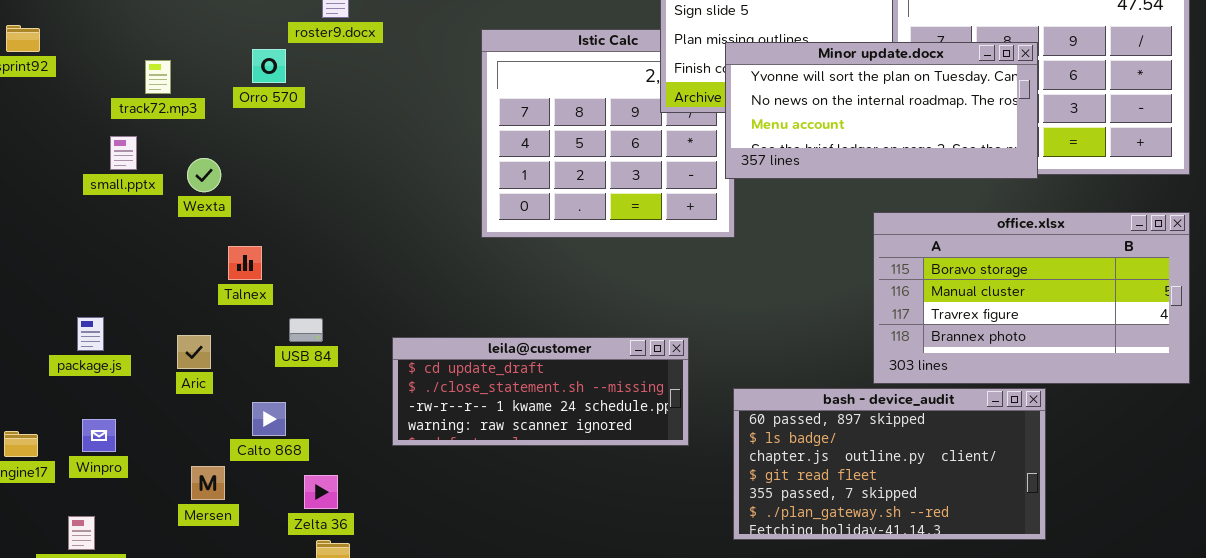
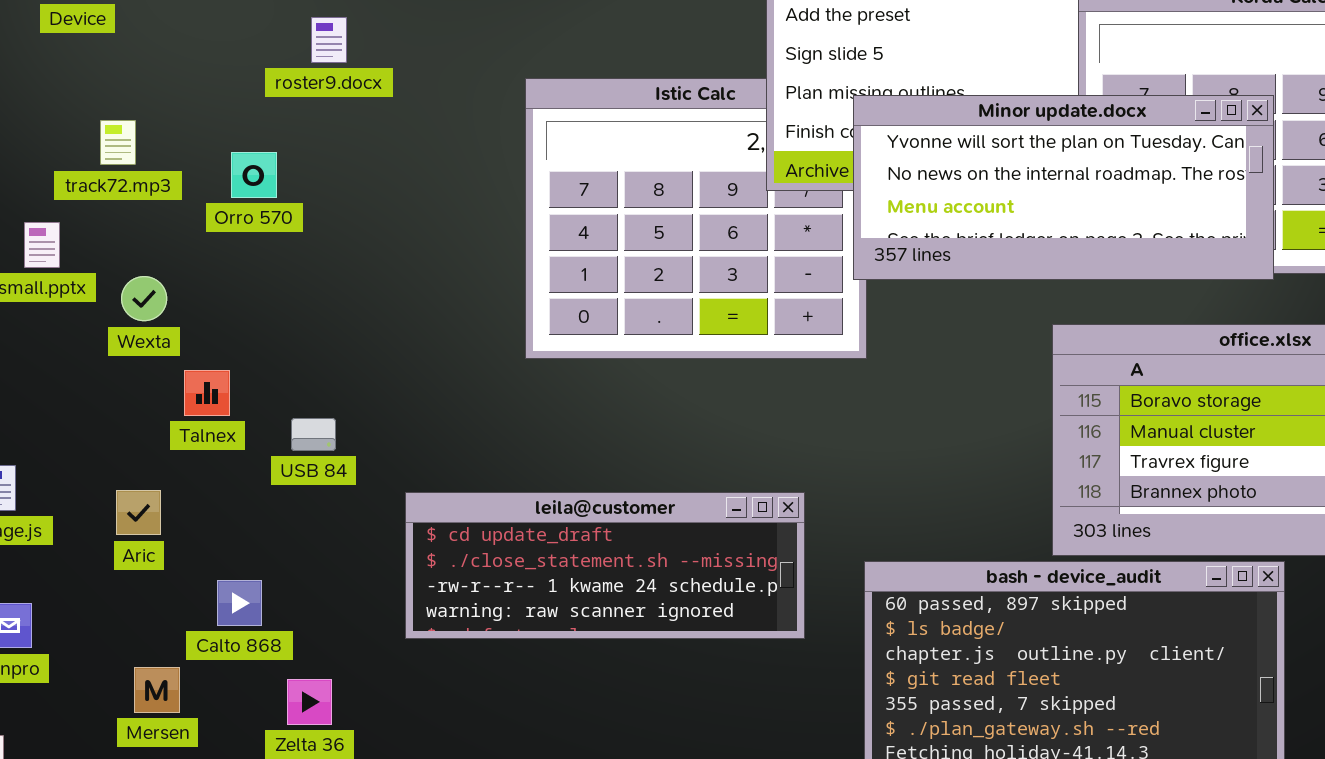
Orro 570: [252,49,286,83] -> [231,152,277,198], moved
track72.mp3: [145,60,171,94] -> [100,120,136,165], moved
Wexta: [187,158,221,192] -> [121,276,167,321], moved
USB 84: [289,318,323,342] -> [291,418,336,451], moved

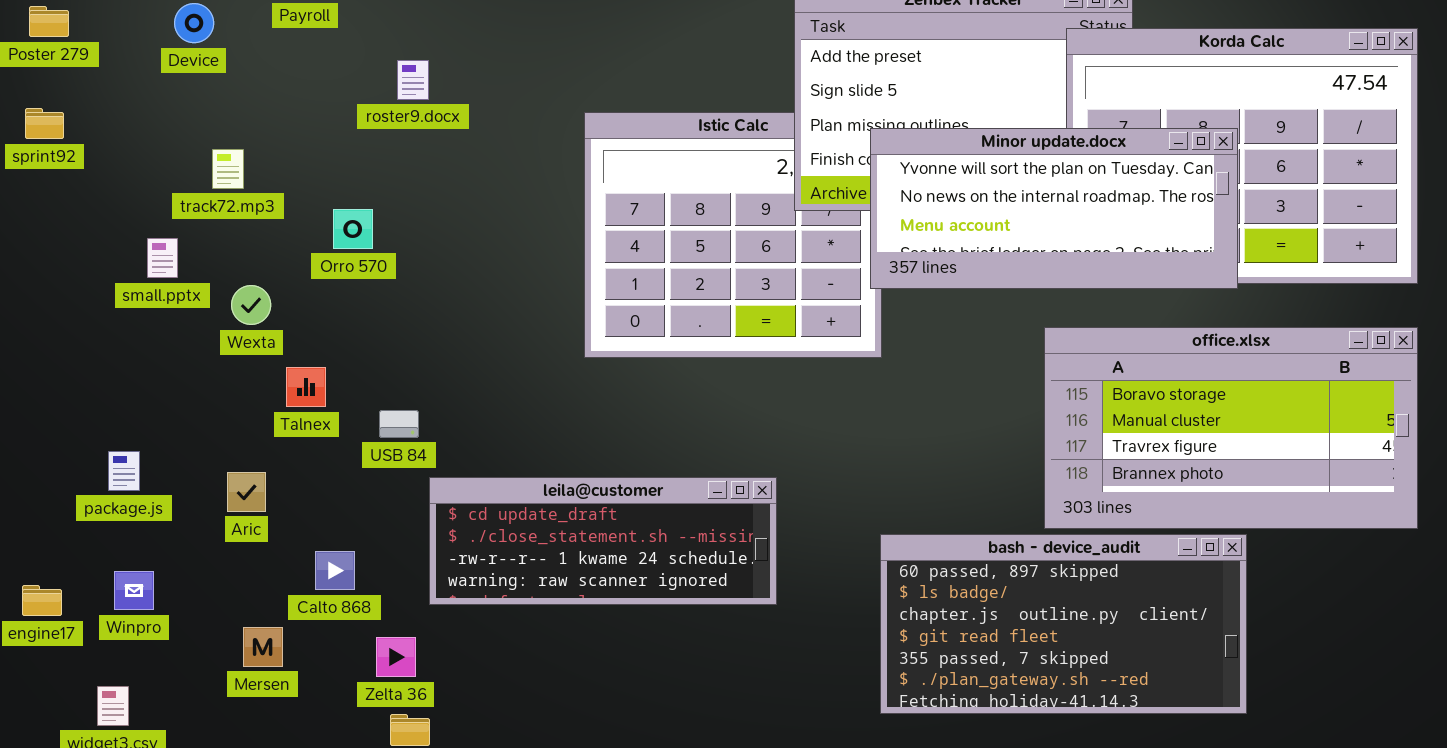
Orro 570: [231,152,277,198] -> [333,209,373,249], moved
leila@customer: [405,492,805,639] -> [429,477,777,605], moved

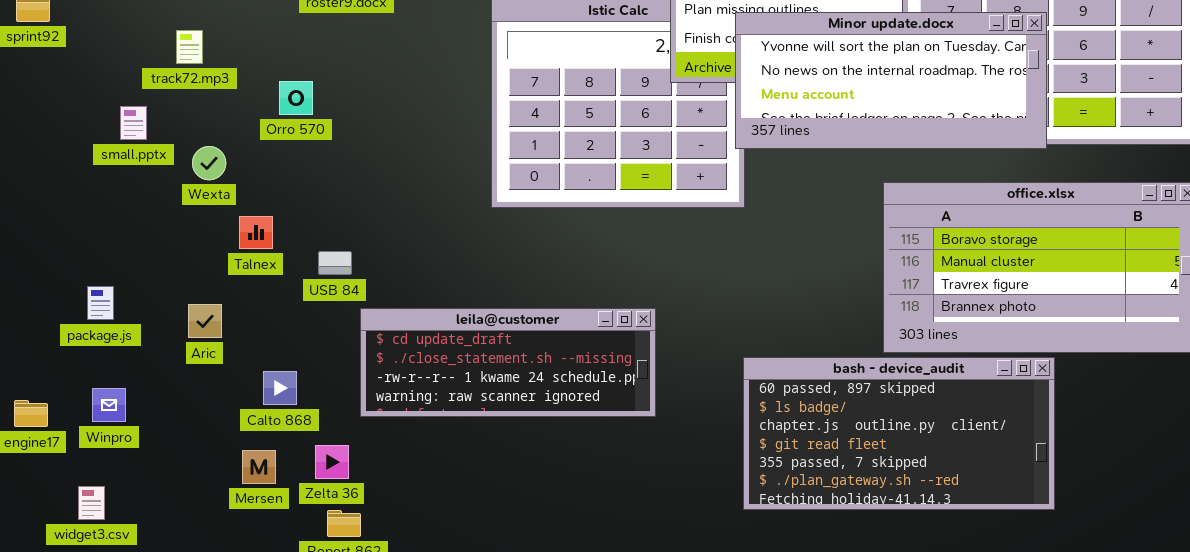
Mersen: [243,627,283,667] -> [242,450,276,484], moved

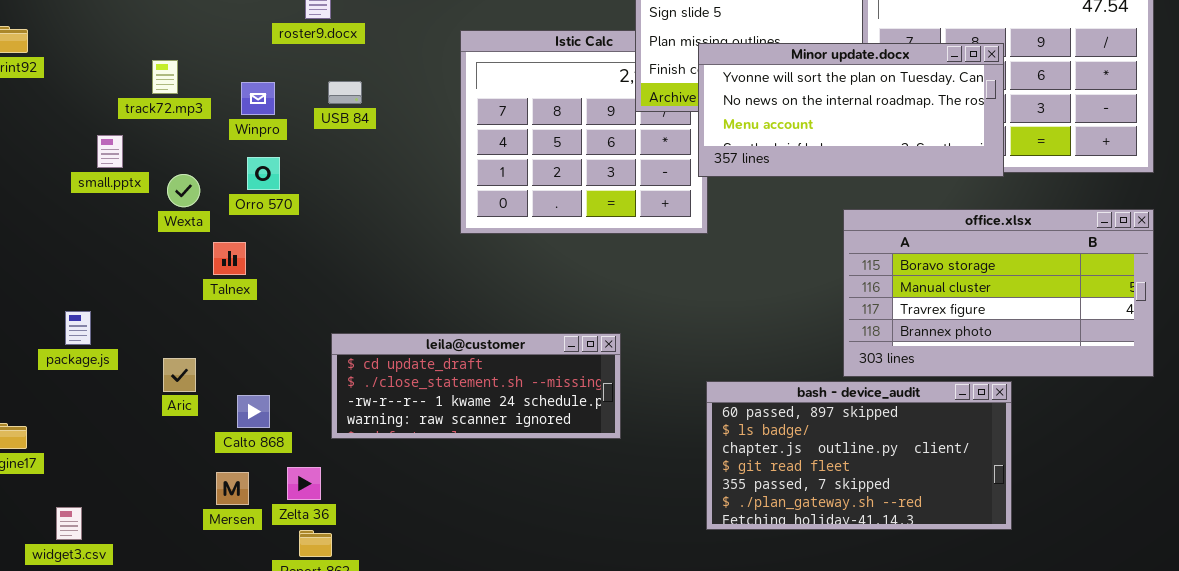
Orro 570: [279,81,313,115] -> [247,157,280,190], moved
USB 84: [318,251,352,275] -> [328,81,362,104], moved
Aric: [188,304,222,338] -> [163,358,196,392], moved
Winpro: [92,388,126,422] -> [241,82,275,115], moved

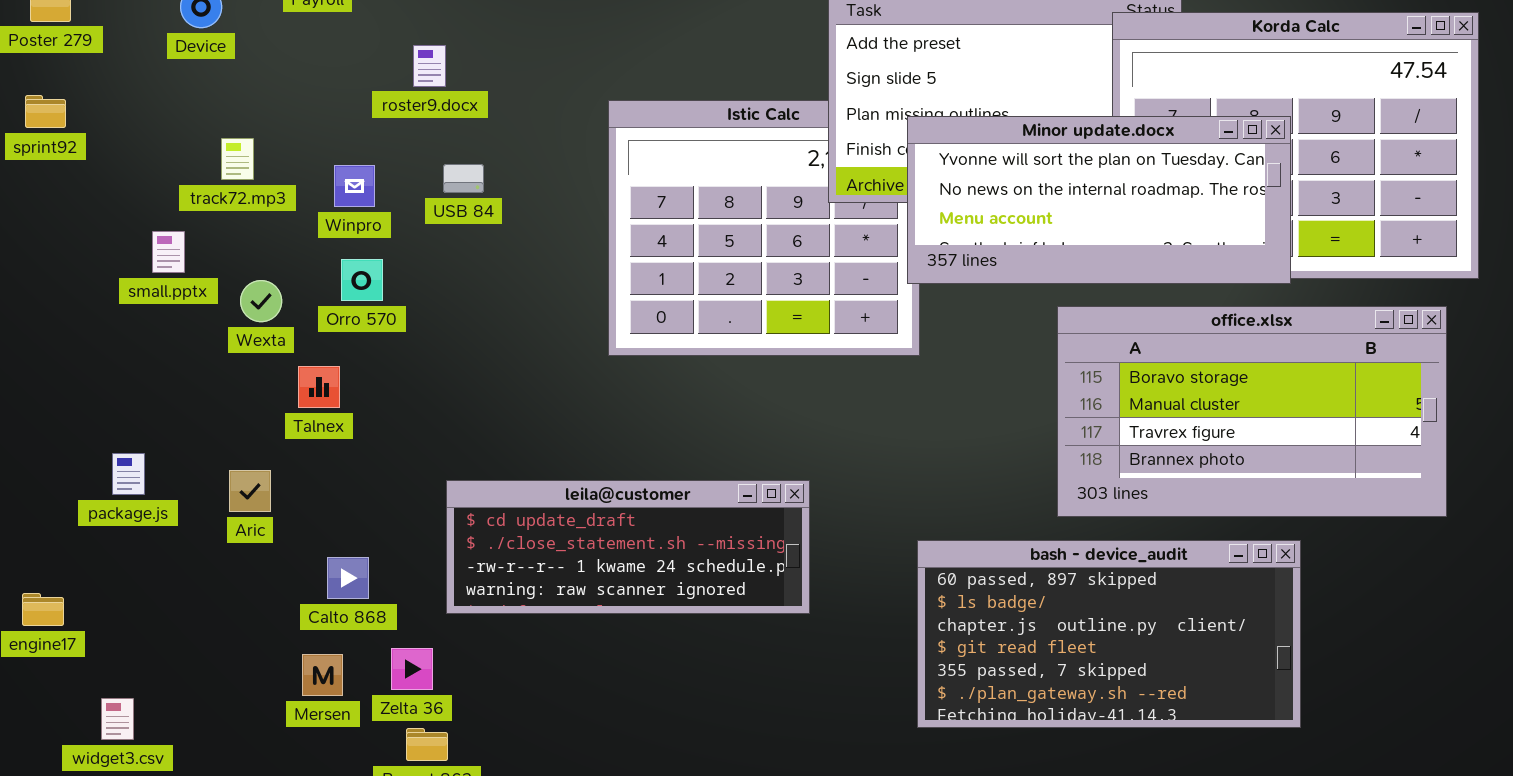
office.xlsx: [843,209,1154,377] -> [1057,306,1447,517], moved
Aric: [163,358,196,392] -> [229,470,271,512], moved

